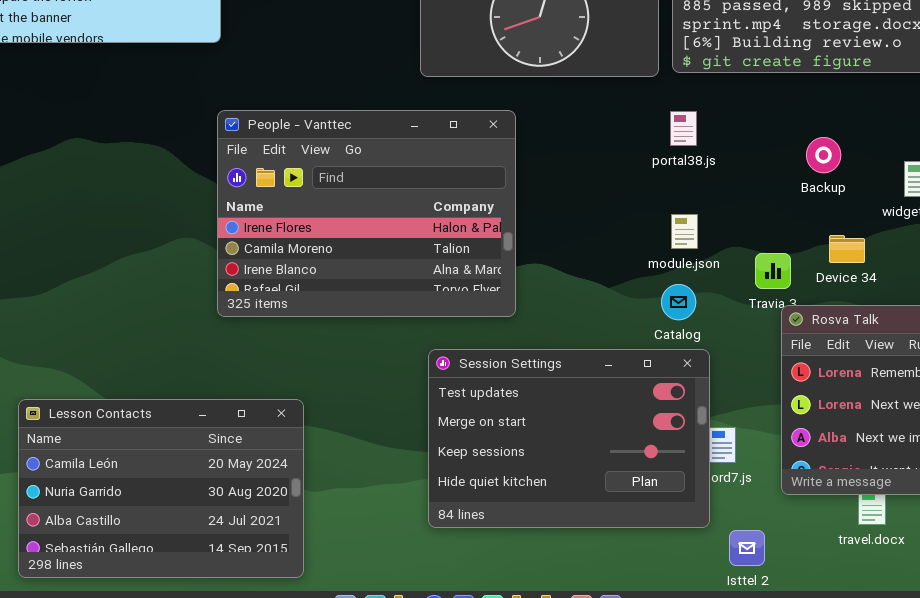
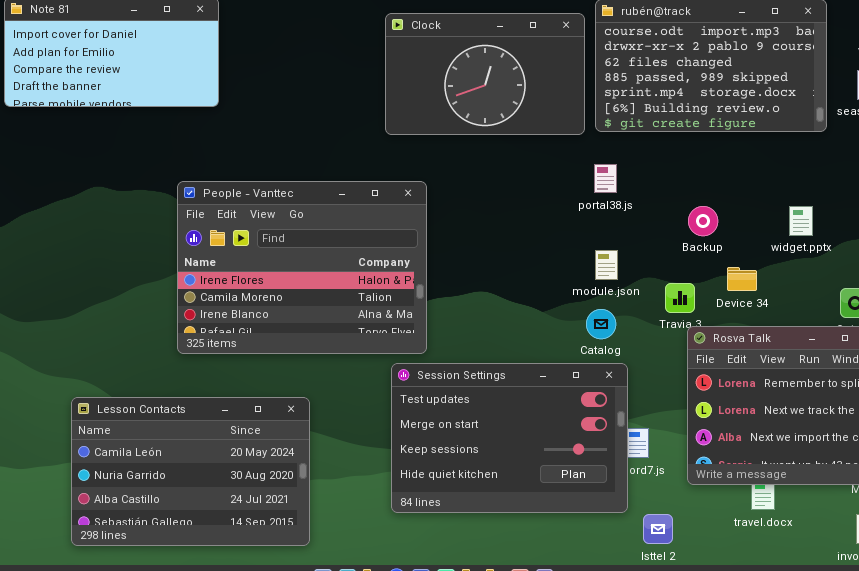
People - Vanttec: [217,110,516,317] -> [177,181,427,354], moved
Backup: [806,137,841,173] -> [688,206,718,236], moved
Lesson Contacts: [18,399,304,578] -> [71,397,310,546], moved

